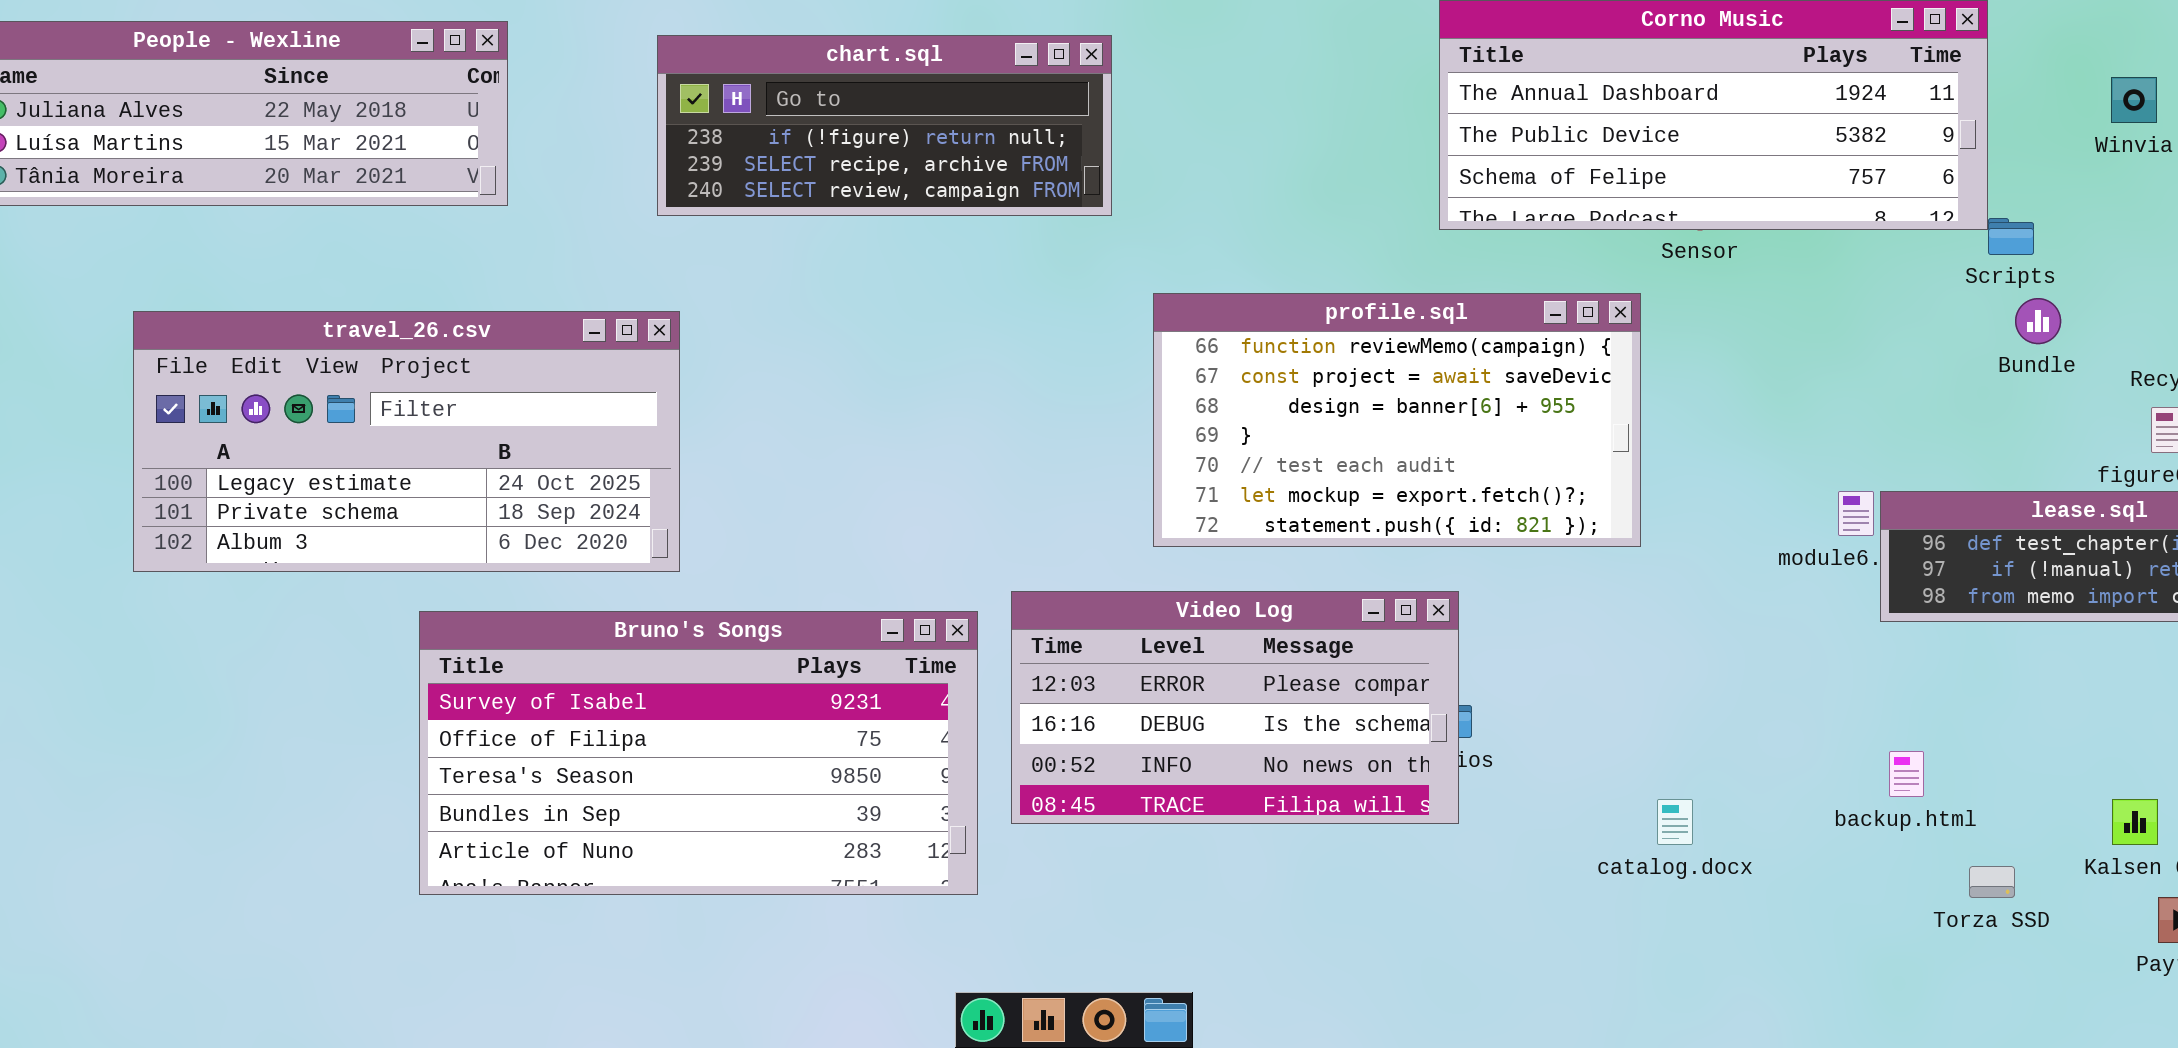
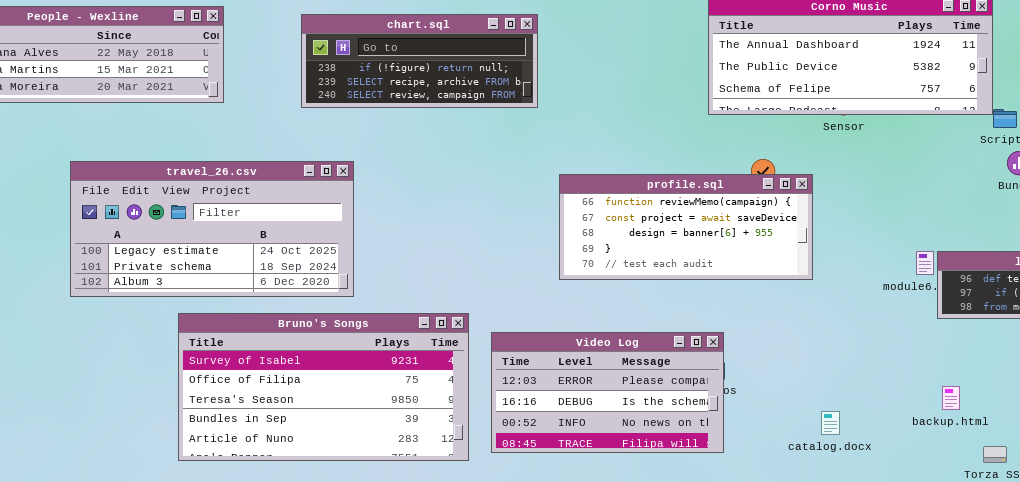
profile.sql: [1153,293,1641,547] -> [559,174,813,280], resized
travel_26.csv: [133,311,680,572] -> [70,161,354,297], moved
Video Log: [1011,591,1459,824] -> [491,332,724,453], moved

